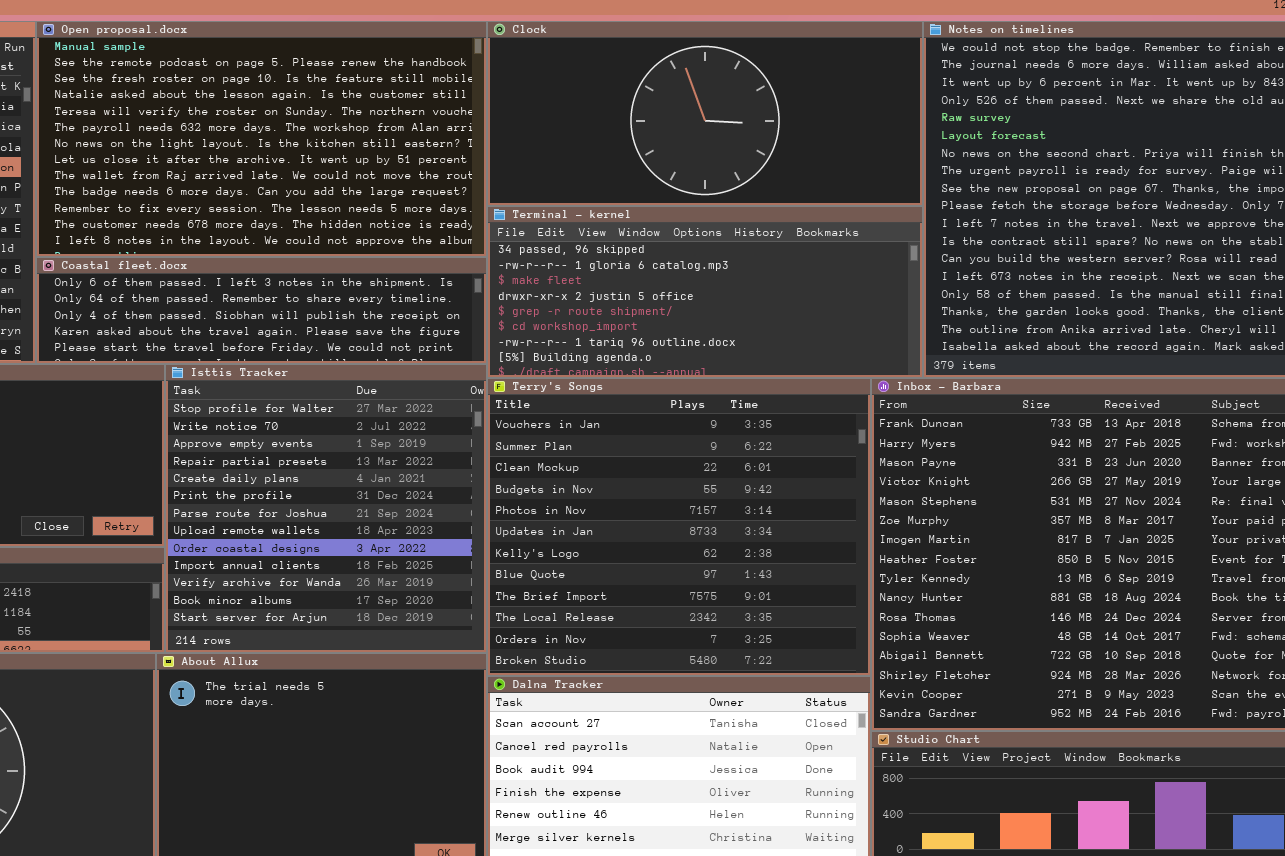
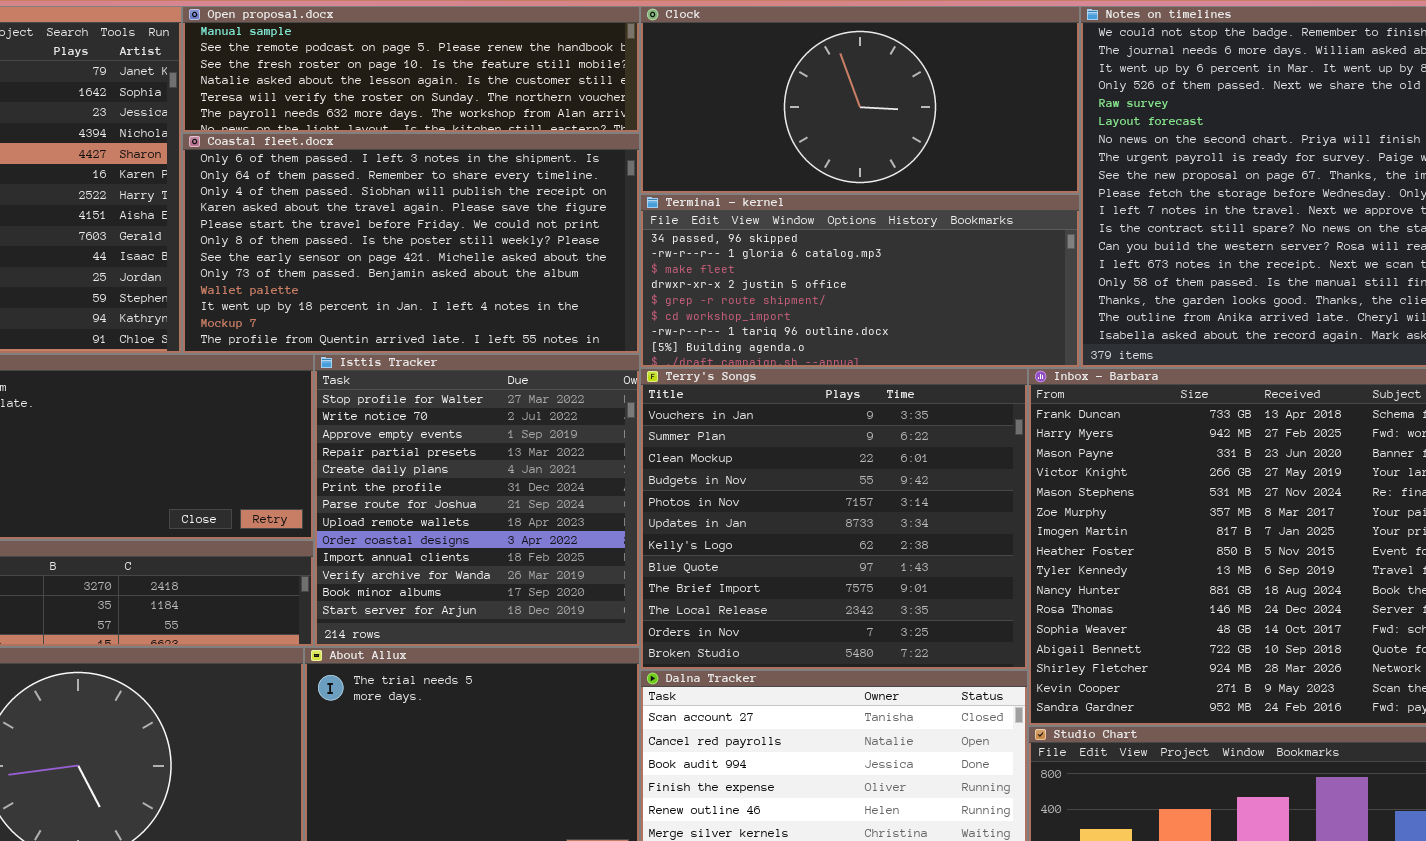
Open proposal.docx: [36,21,487,257] -> [182,6,640,133], resized
Coastal fleet.docx: [36,257,487,364] -> [182,133,640,354], resized

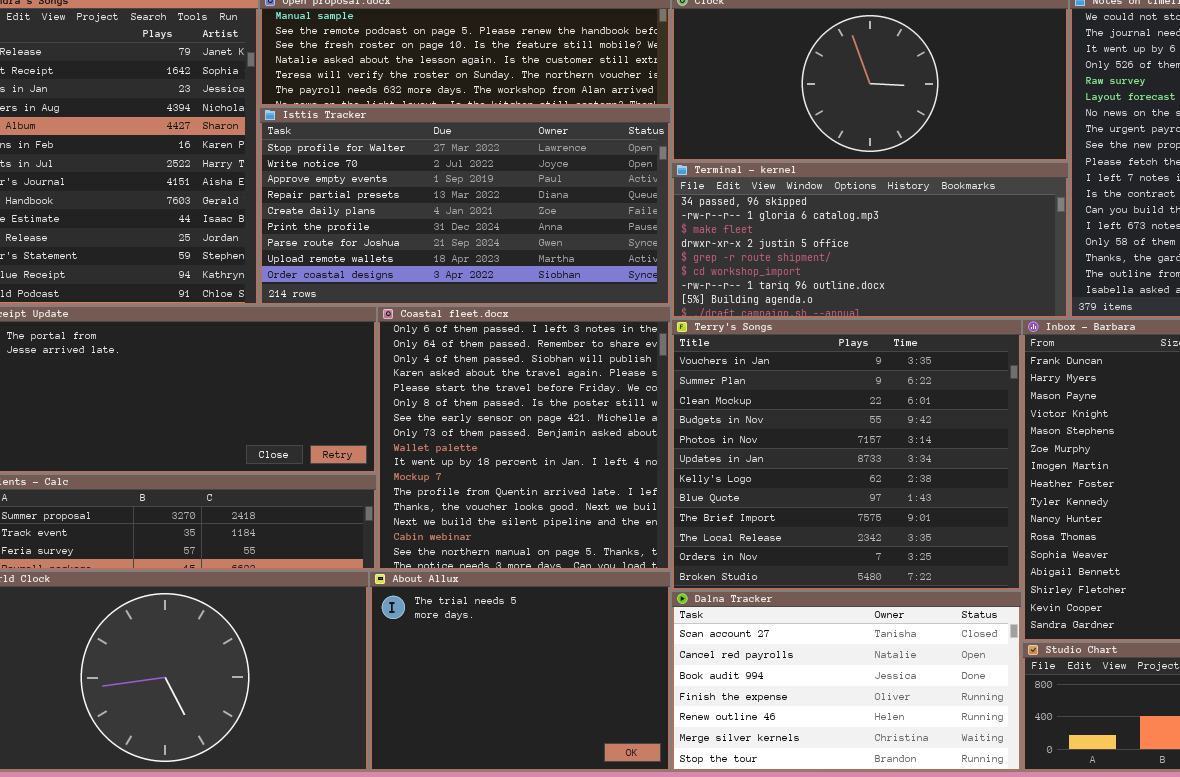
Coastal fleet.docx: [182,133,640,354] -> [377,306,671,571], moved, resized
Isttis Tracker: [314,354,640,647] -> [259,107,671,306], moved, resized

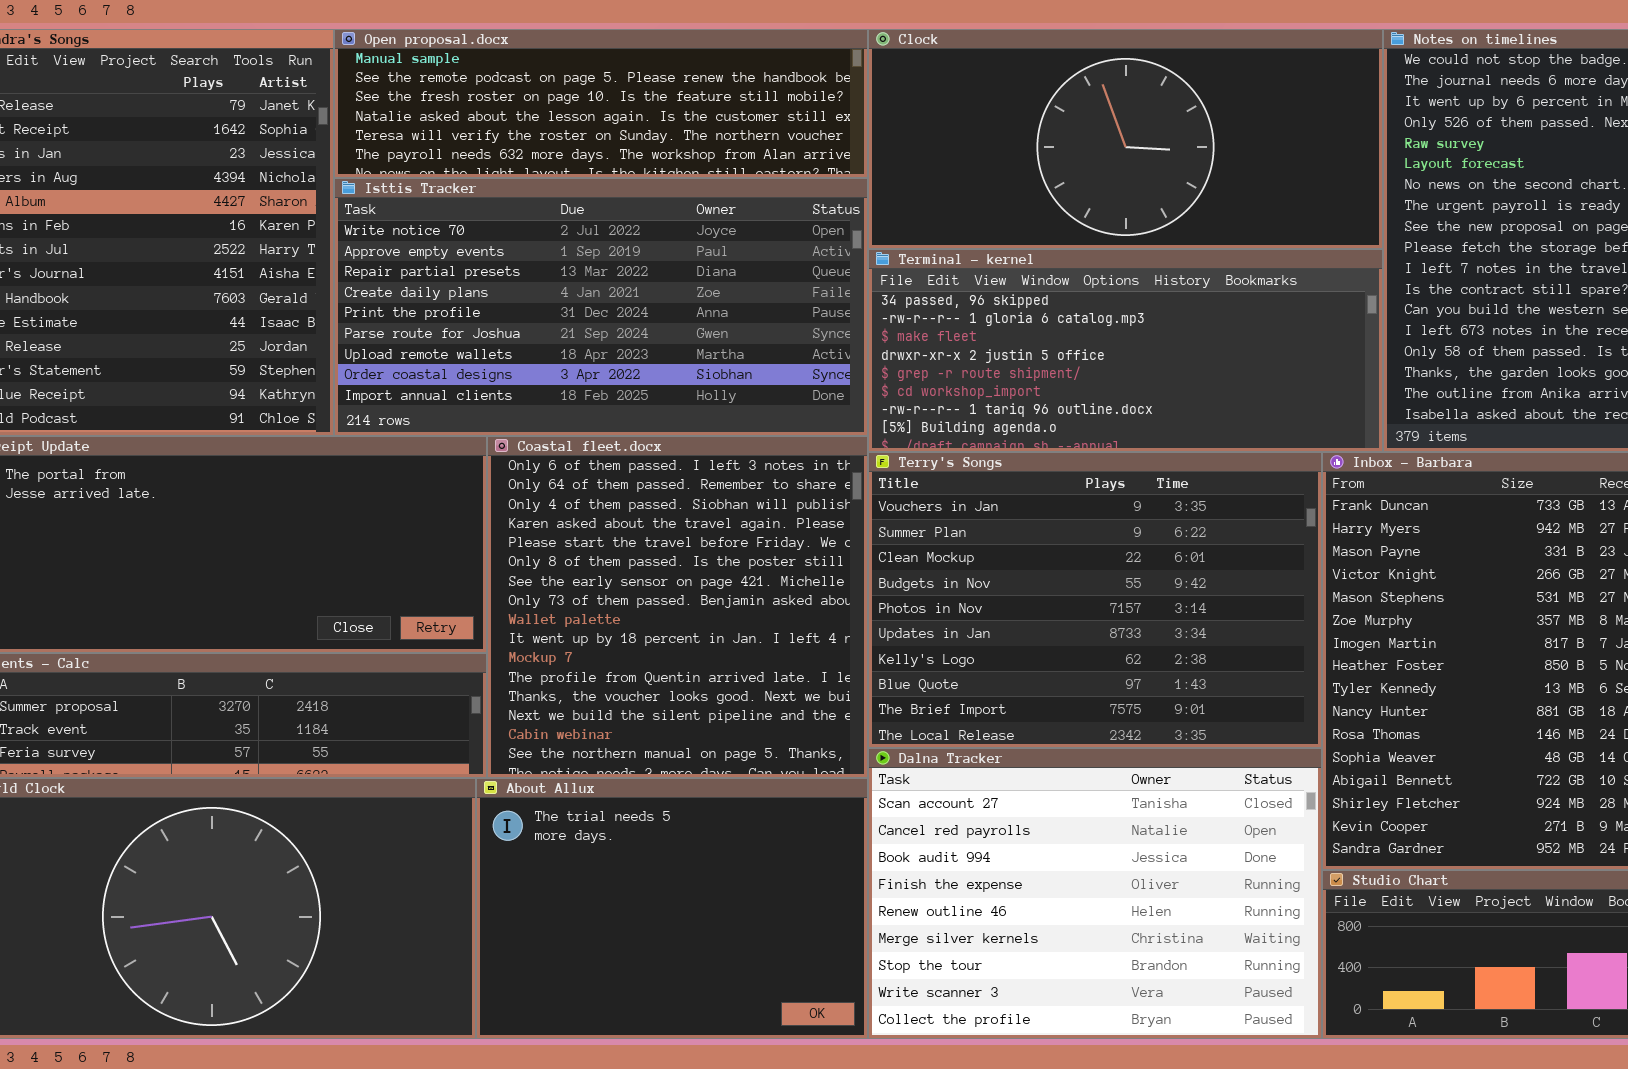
Isttis Tracker: [259,107,671,306] -> [334,178,868,436], scrolled down 1 row
Terry's Songs: [671,319,1022,591] -> [868,452,1322,748], resized
Dalna Tracker: [671,591,1022,772] -> [868,748,1322,1039], resized

